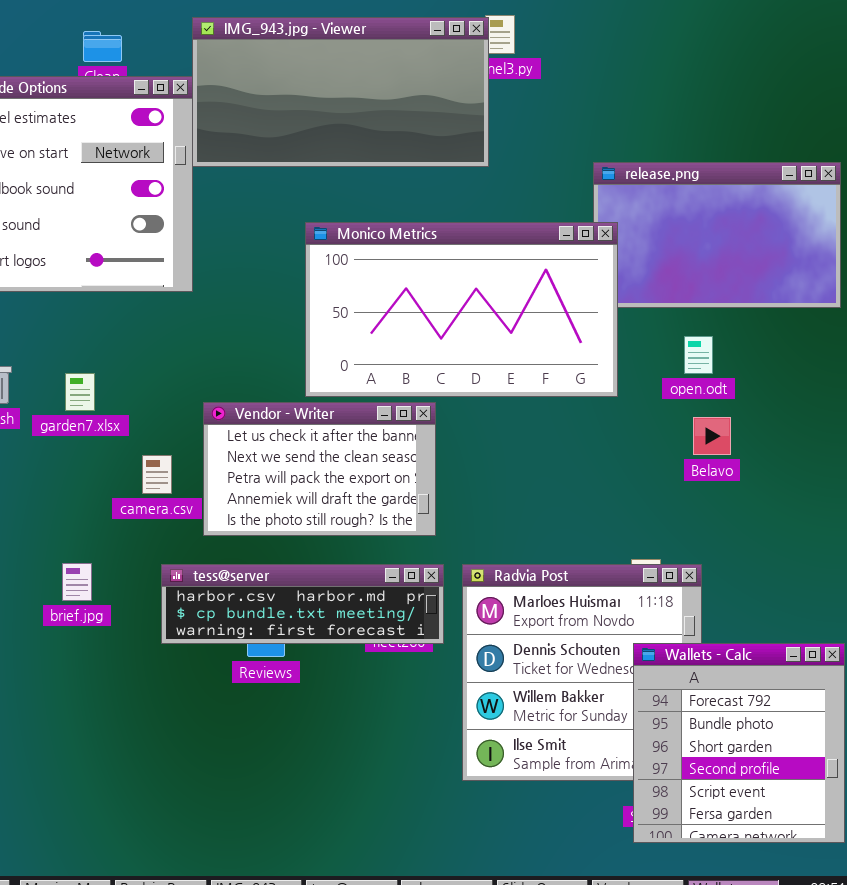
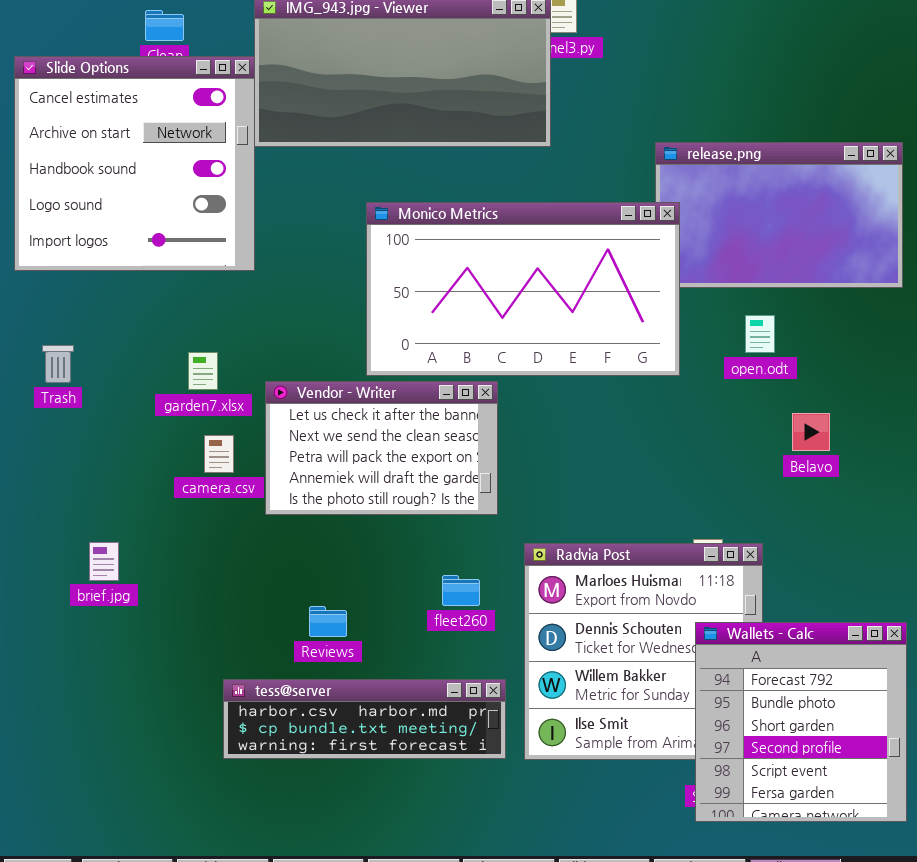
garden7.xlsx: [65,373,95,411] -> [188,352,218,390], moved
Belavo: [693,417,731,455] -> [792,413,830,451], moved
brief.jpg: [62,563,92,601] -> [89,542,119,581], moved
tess@server: [161,564,444,644] -> [223,679,506,759], moved

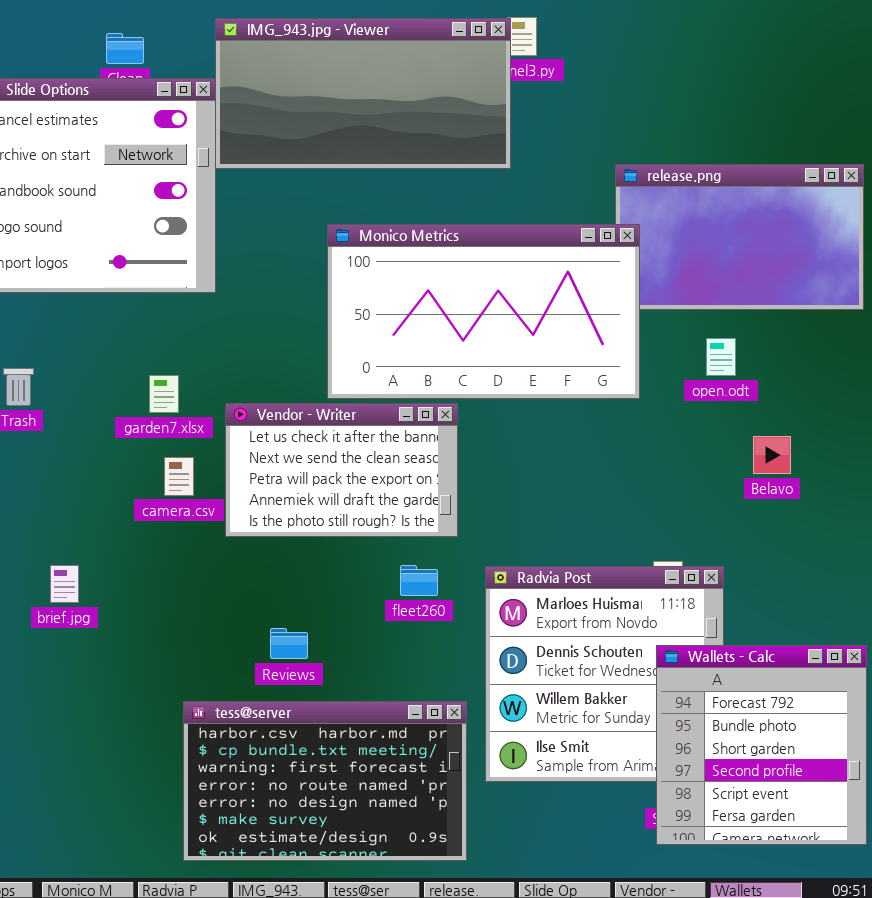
fleet260: [442,575,480,606] -> [400,565,438,596], moved
tess@server: [223,679,506,759] -> [183,701,467,861], resized

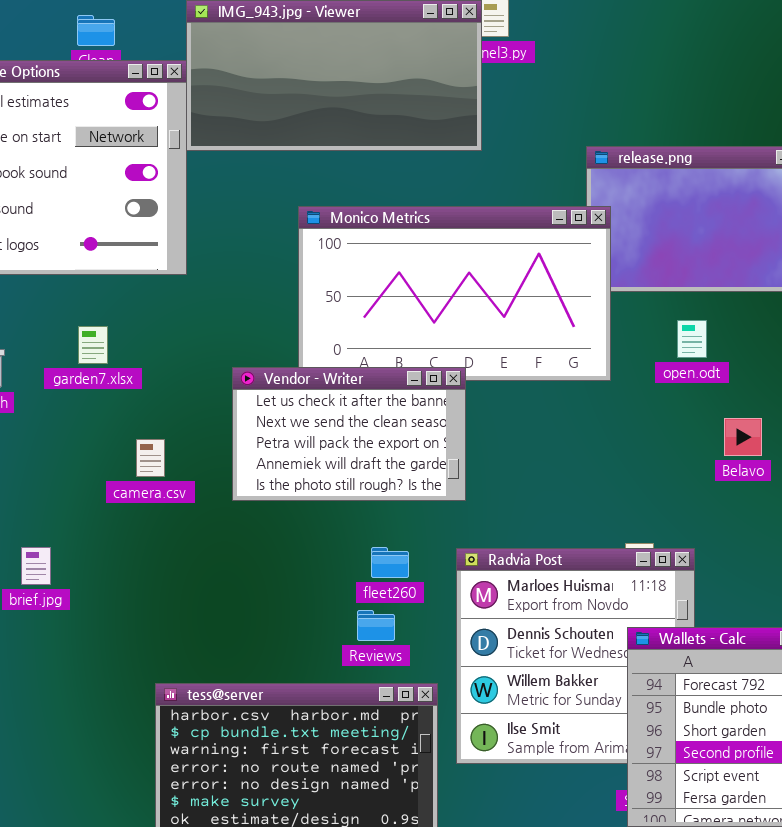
garden7.xlsx: [149,375,179,413] -> [78,326,108,364], moved
Vendor - Writer: [225,403,458,537] -> [232,367,466,501], moved
Reviews: [270,628,308,659] -> [357,610,395,641], moved

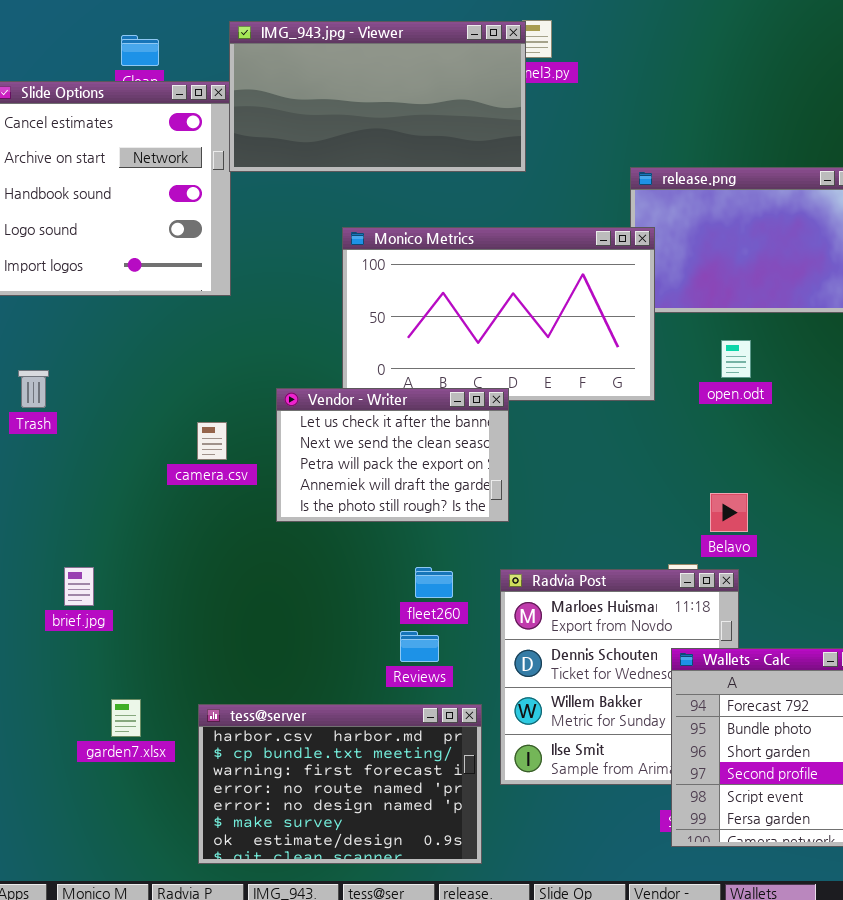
garden7.xlsx: [78,326,108,364] -> [111,699,141,737], moved
Belavo: [724,418,762,456] -> [710,493,748,532], moved
camera.csv: [136,439,165,477] -> [197,422,227,460], moved

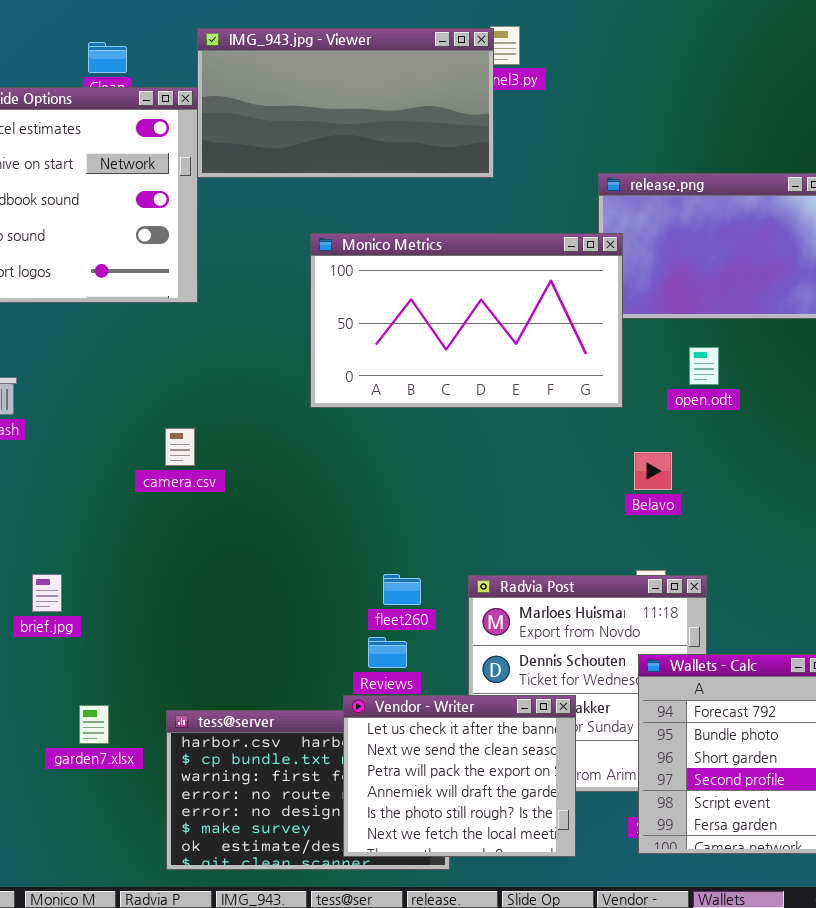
Vendor - Writer: [276,388,509,522] -> [343,695,576,857], moved, resized
Belavo: [710,493,748,532] -> [634,452,672,490], moved

